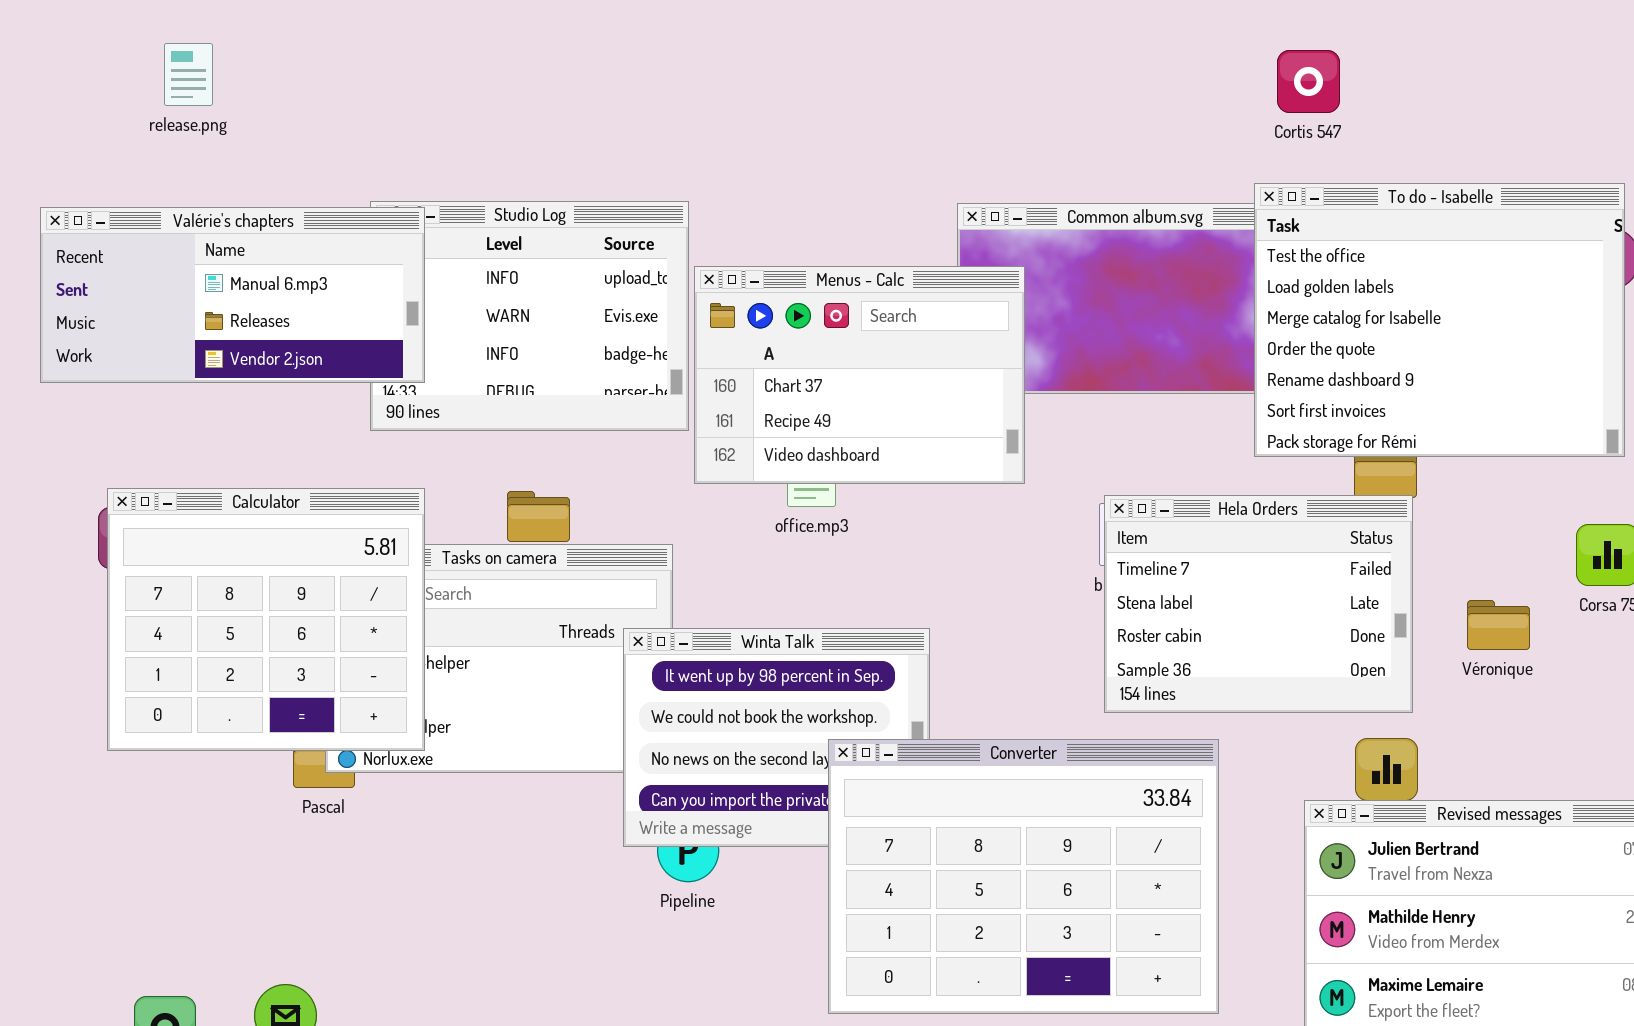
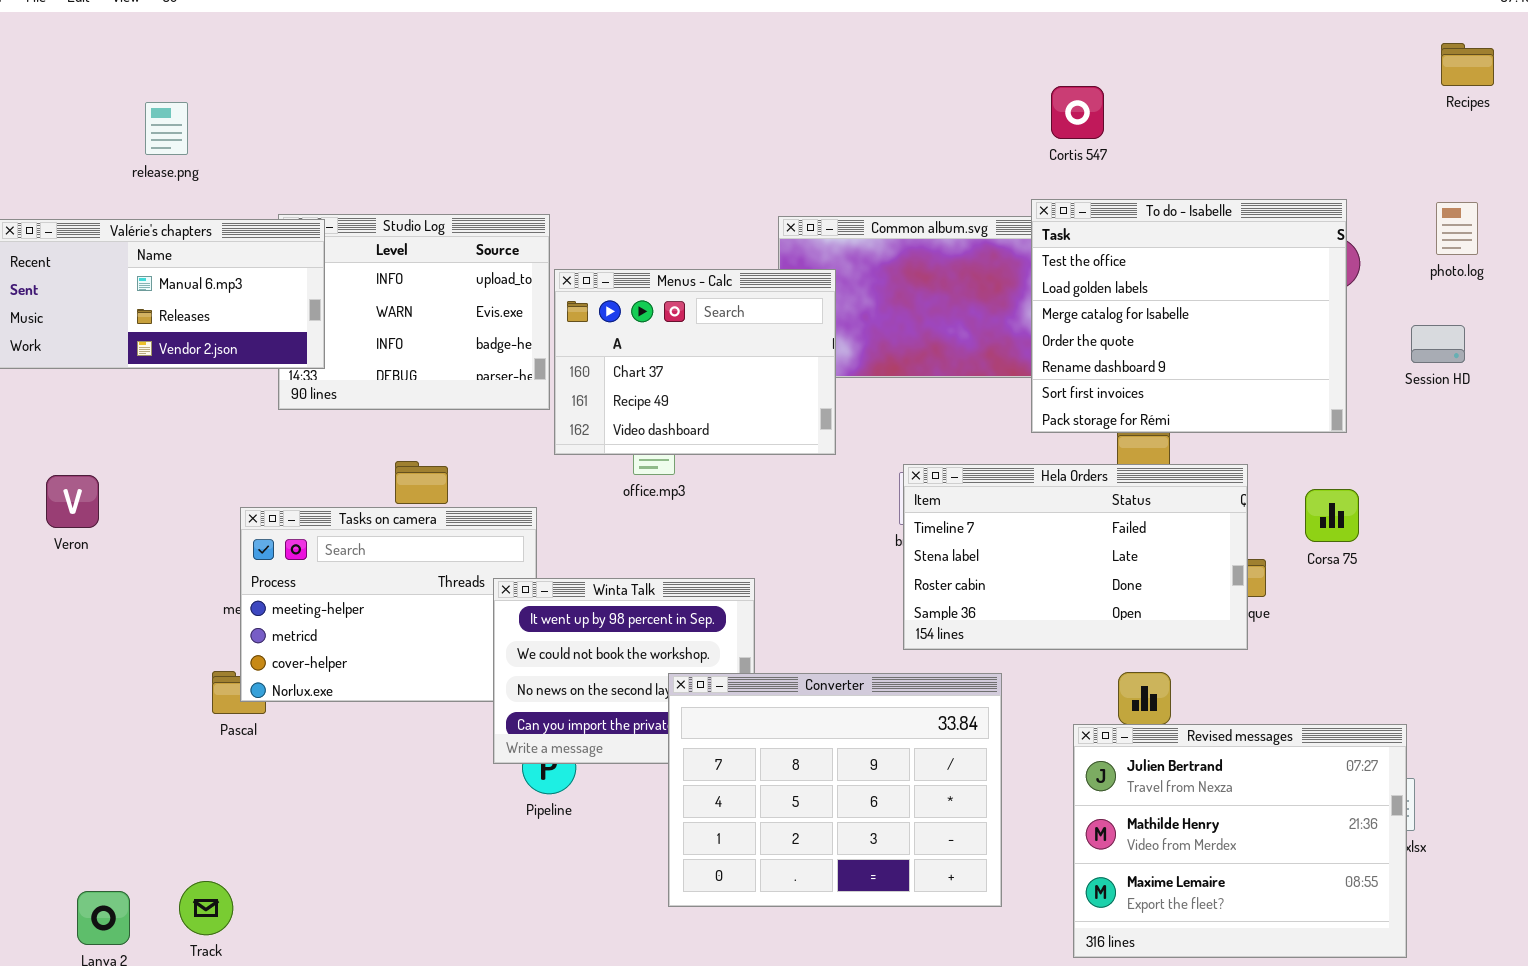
release.png: [164,43,213,106] -> [145,102,188,155], moved
Calculator: [107,488,425,751] -> none, closed
Hela Orders: [1104,495,1413,713] -> [903,464,1248,650], resized

